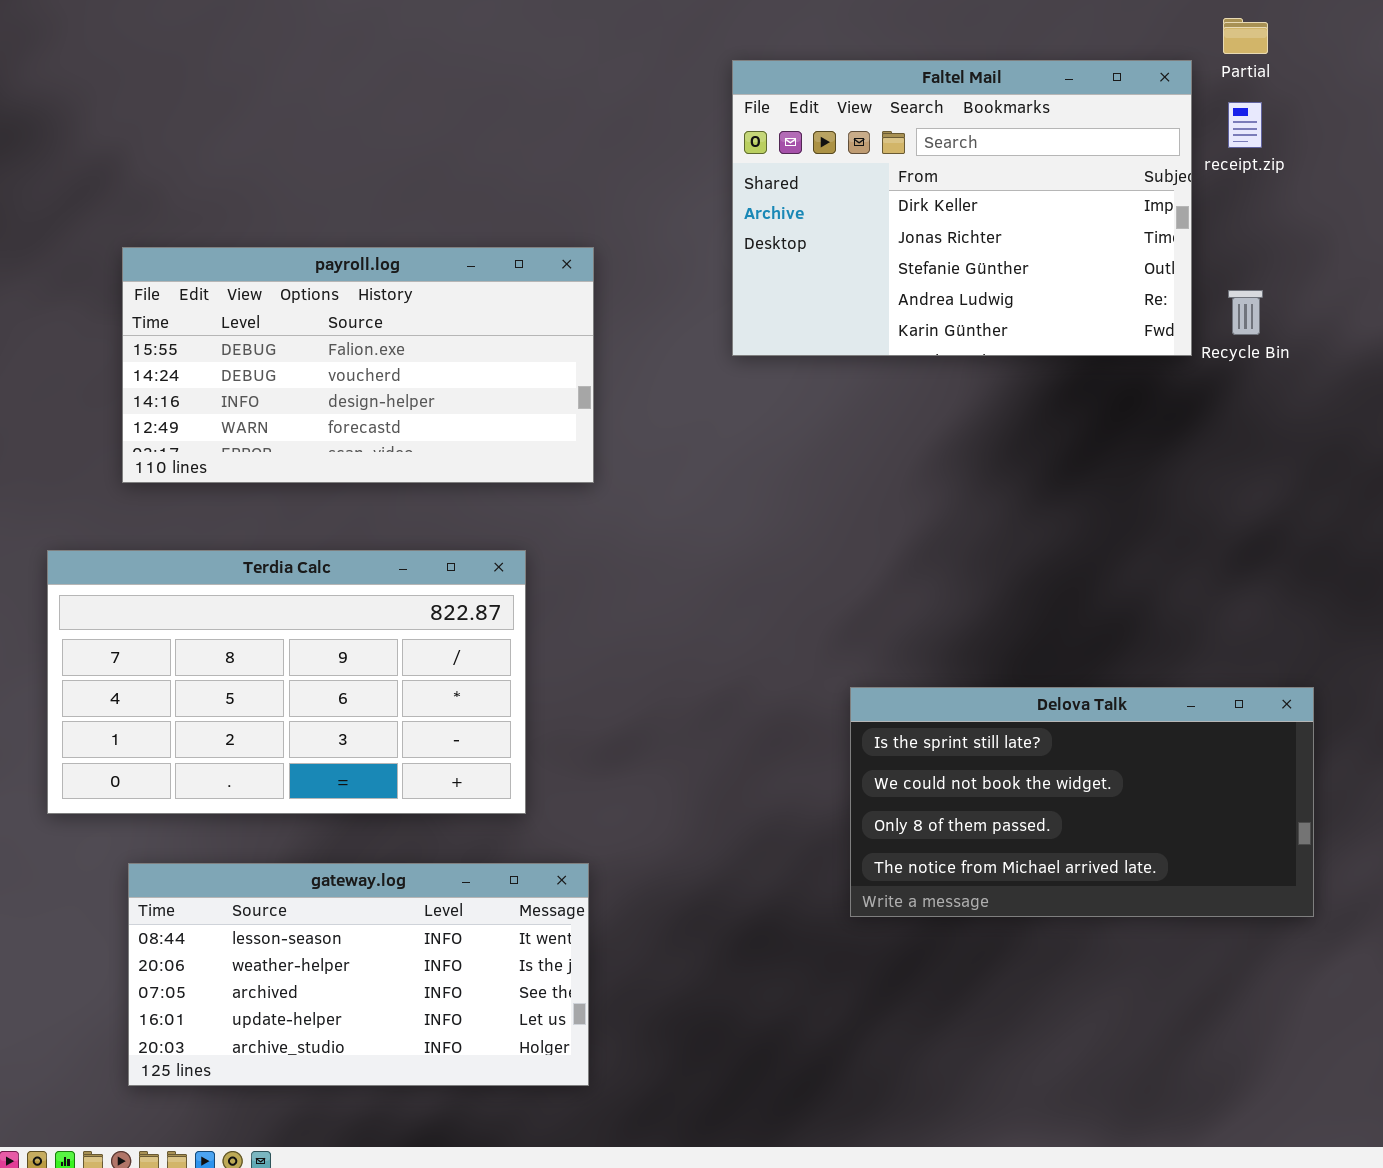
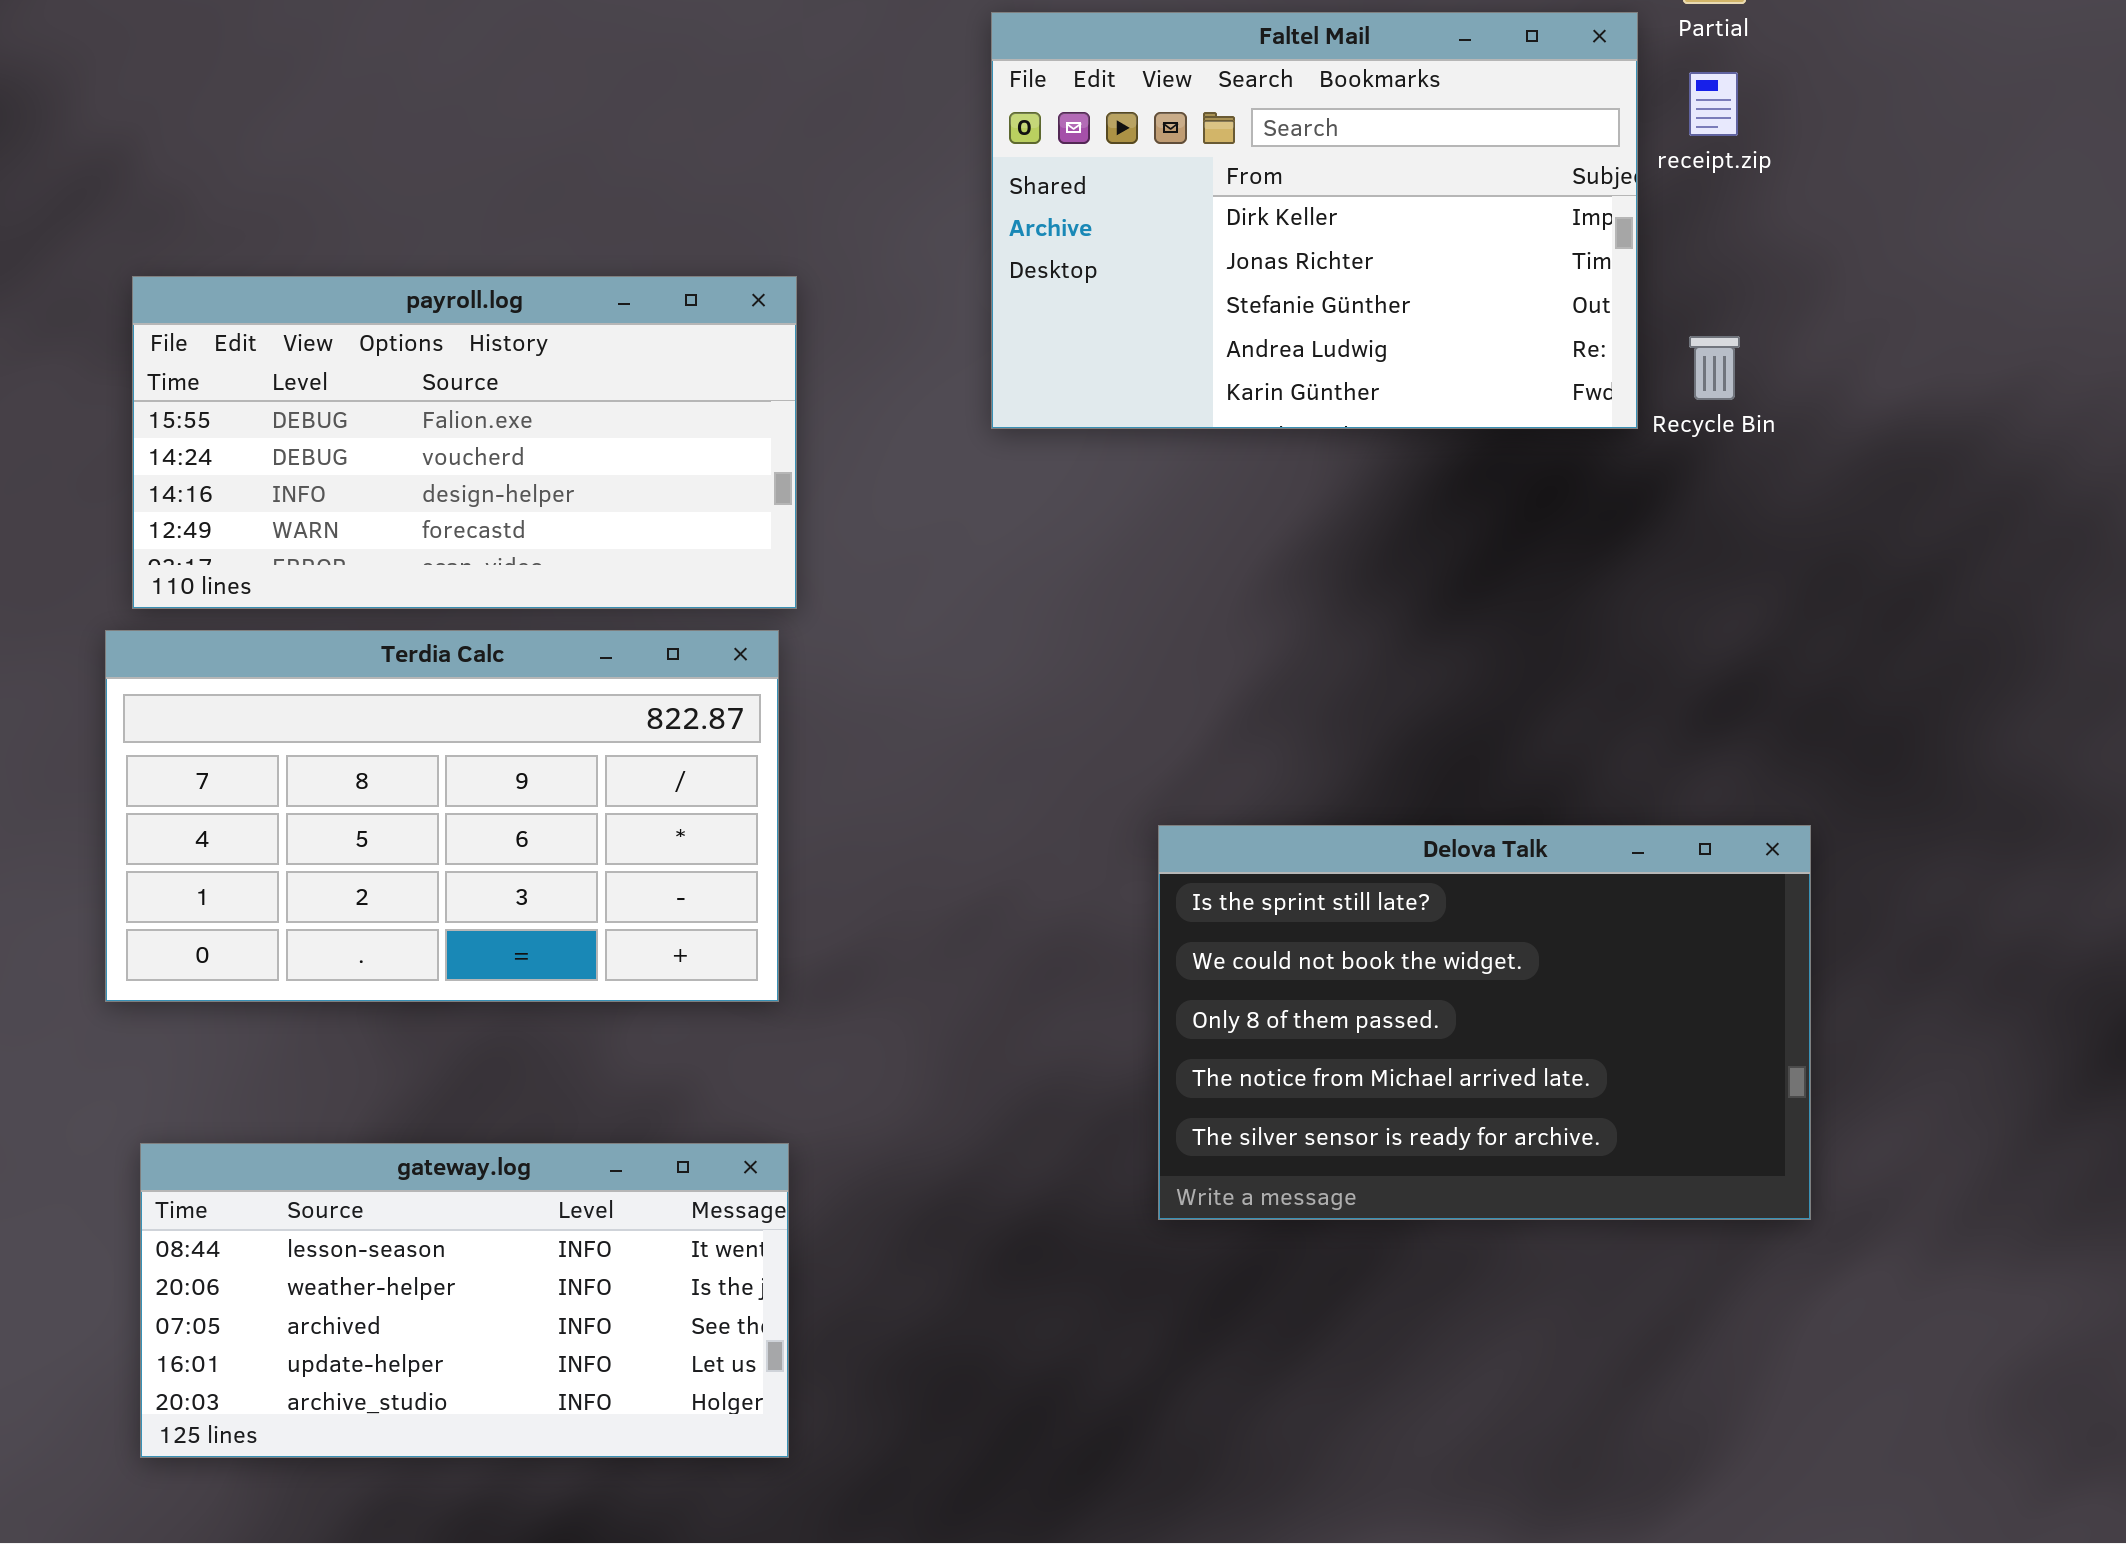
Terdia Calc: [47,550,526,814] -> [105,630,779,1002], moved
Delova Talk: [850,687,1314,917] -> [1158,825,1811,1220], resized

